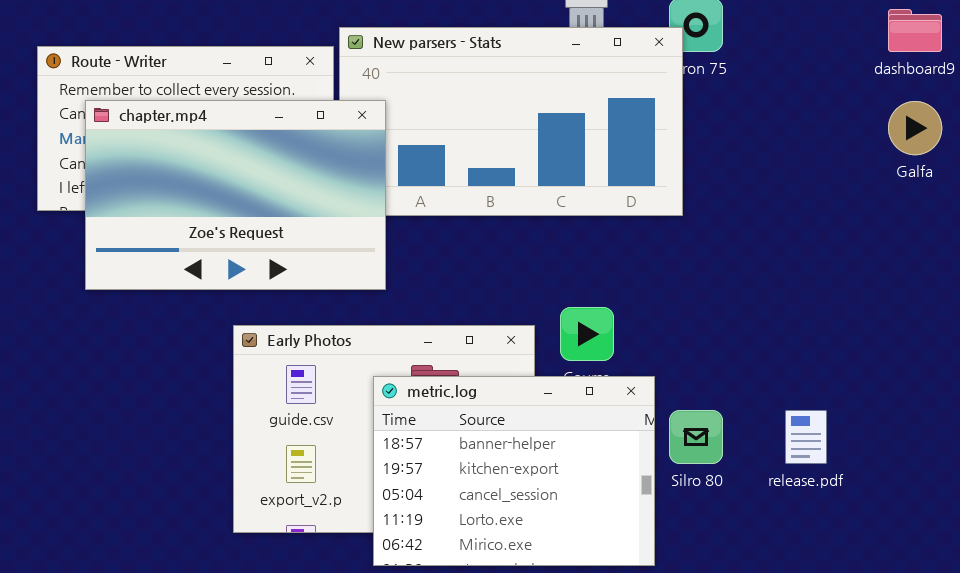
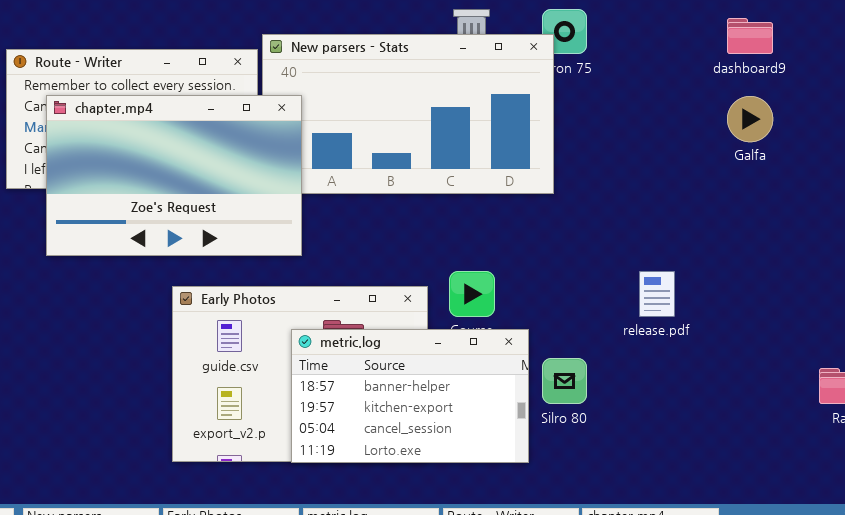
metric.log: [373,376,655,566] -> [291,329,529,463], resized
release.pdf: [785,410,827,464] -> [639,271,675,317], moved

